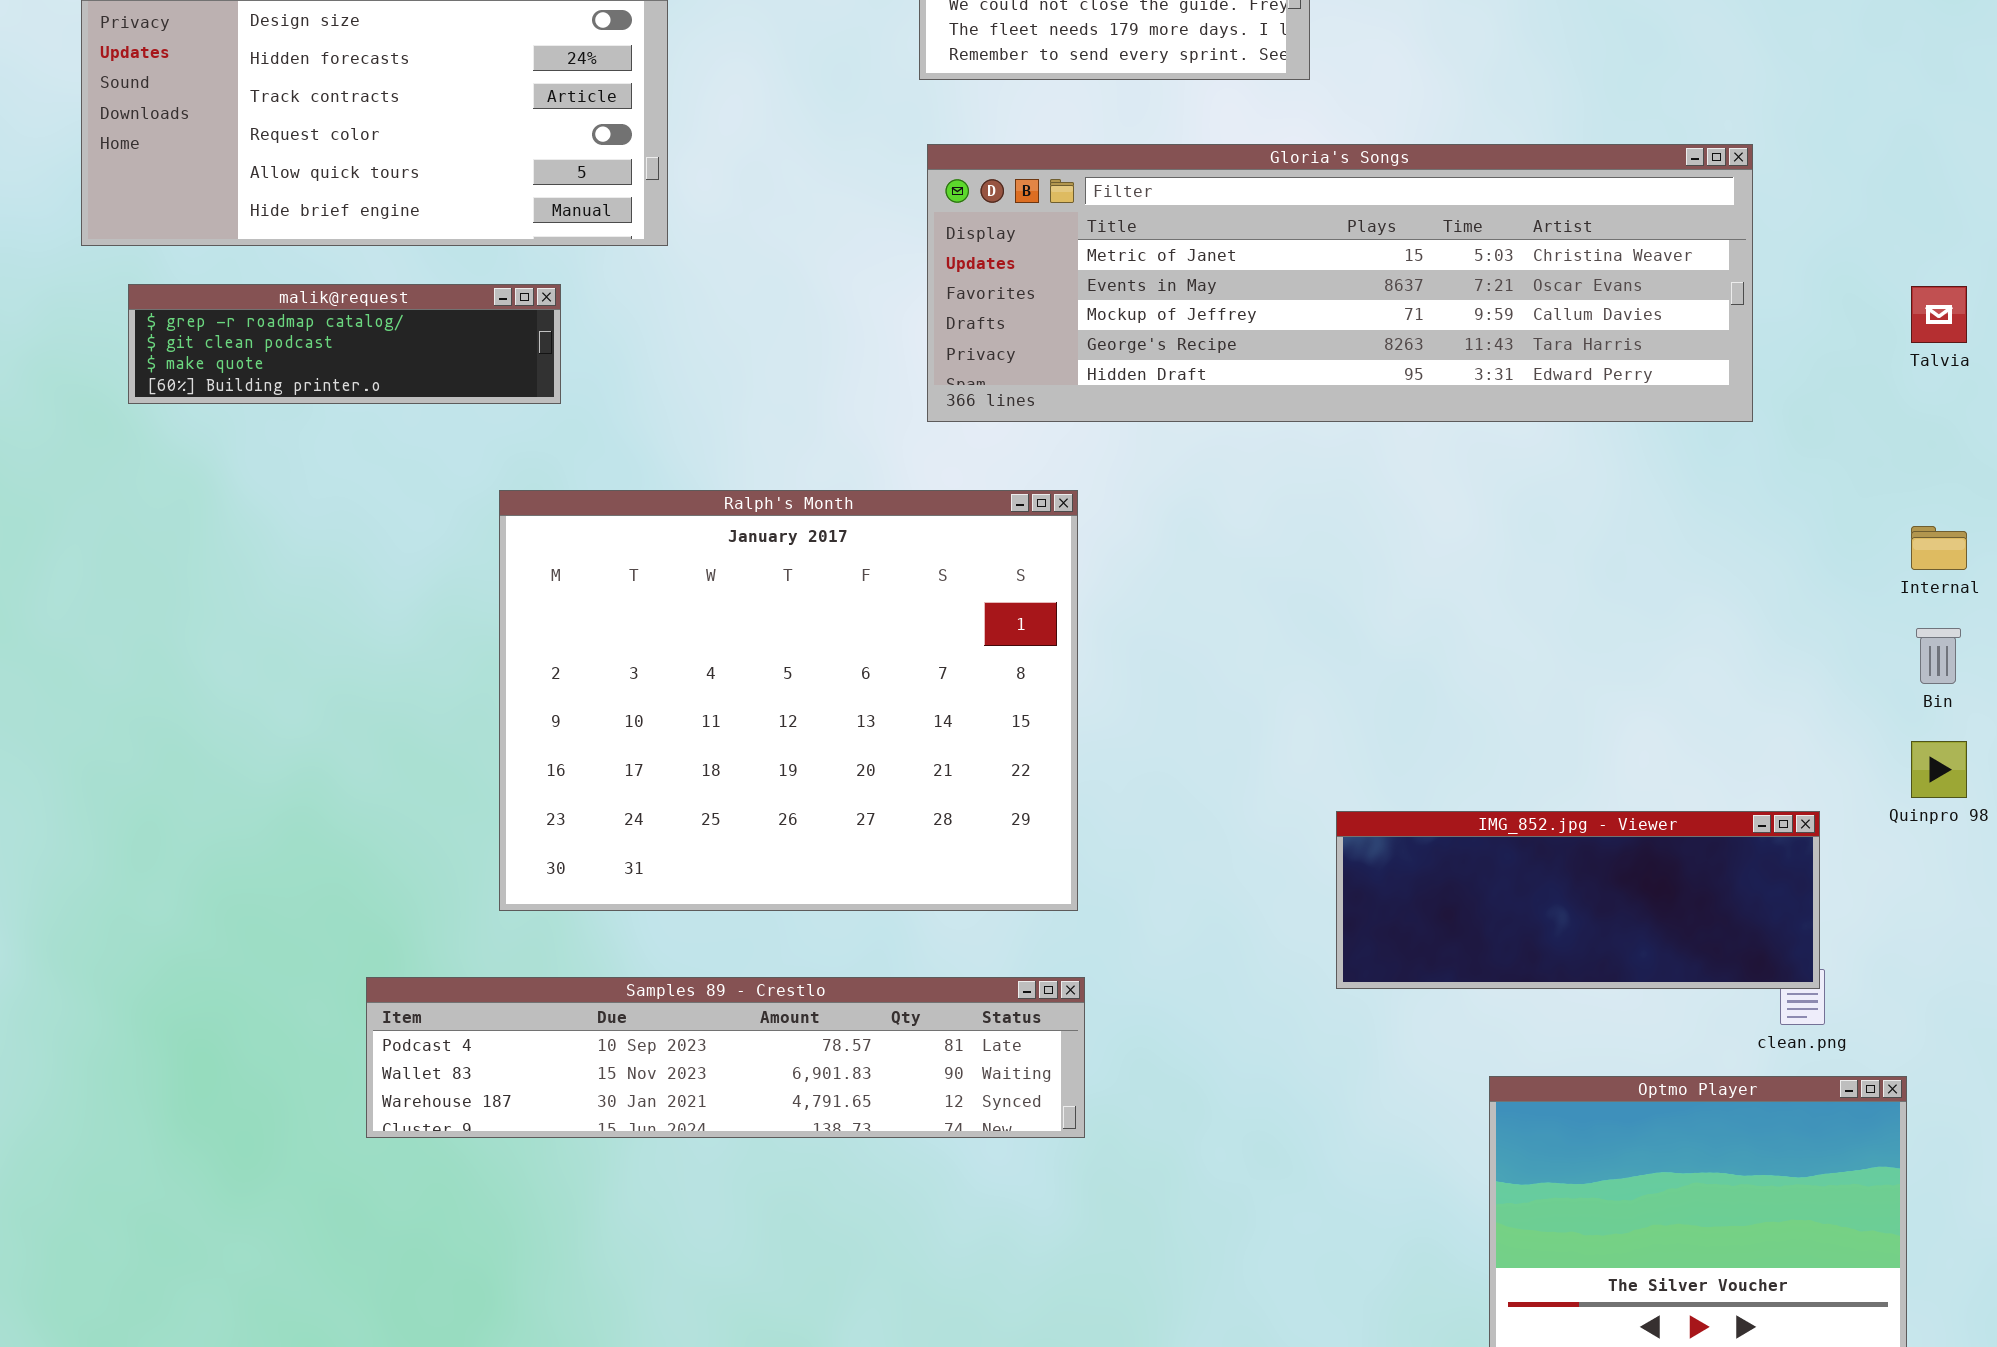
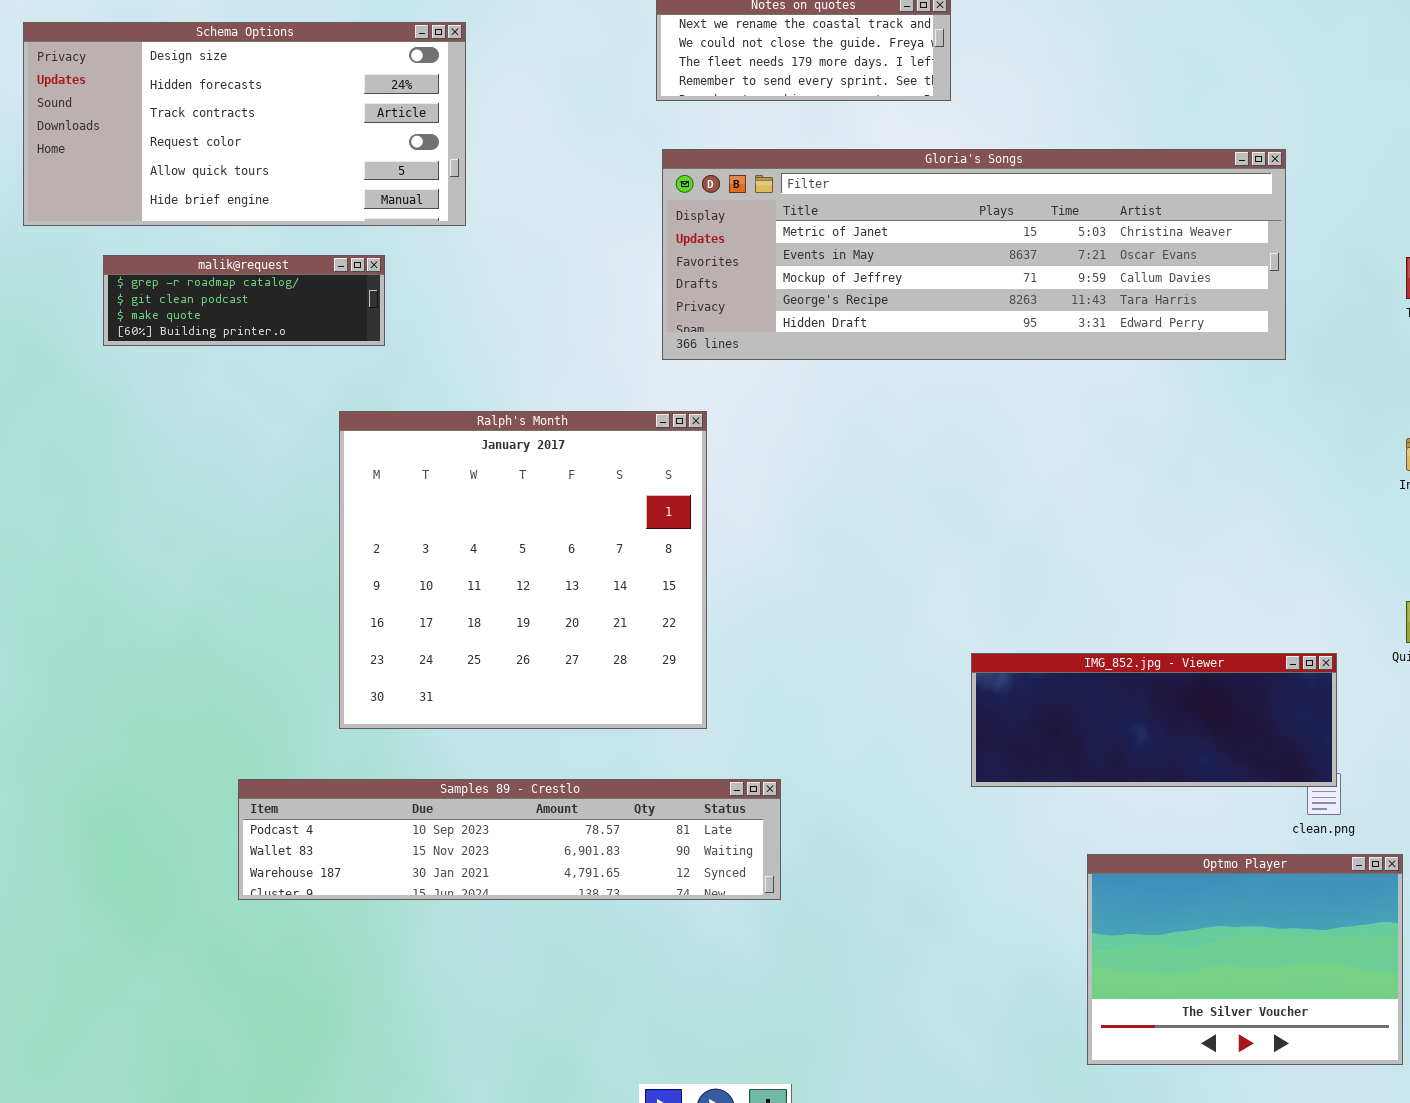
malik@request: [128,284,561,404] -> [103,255,385,346], resized
Ralph's Month: [499,490,1078,911] -> [339,411,707,729], resized

